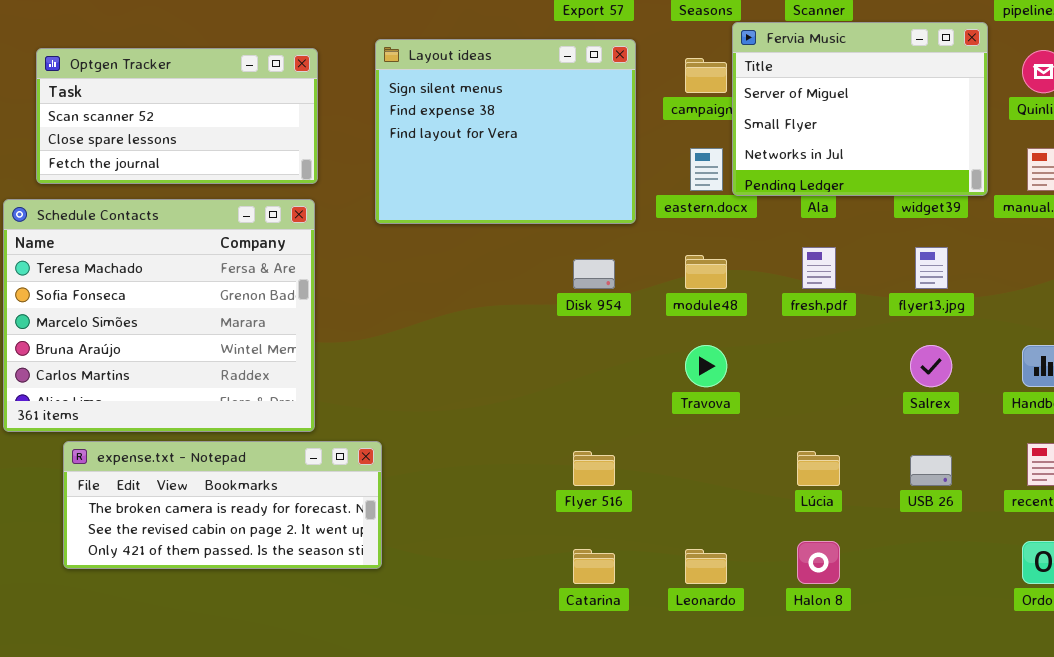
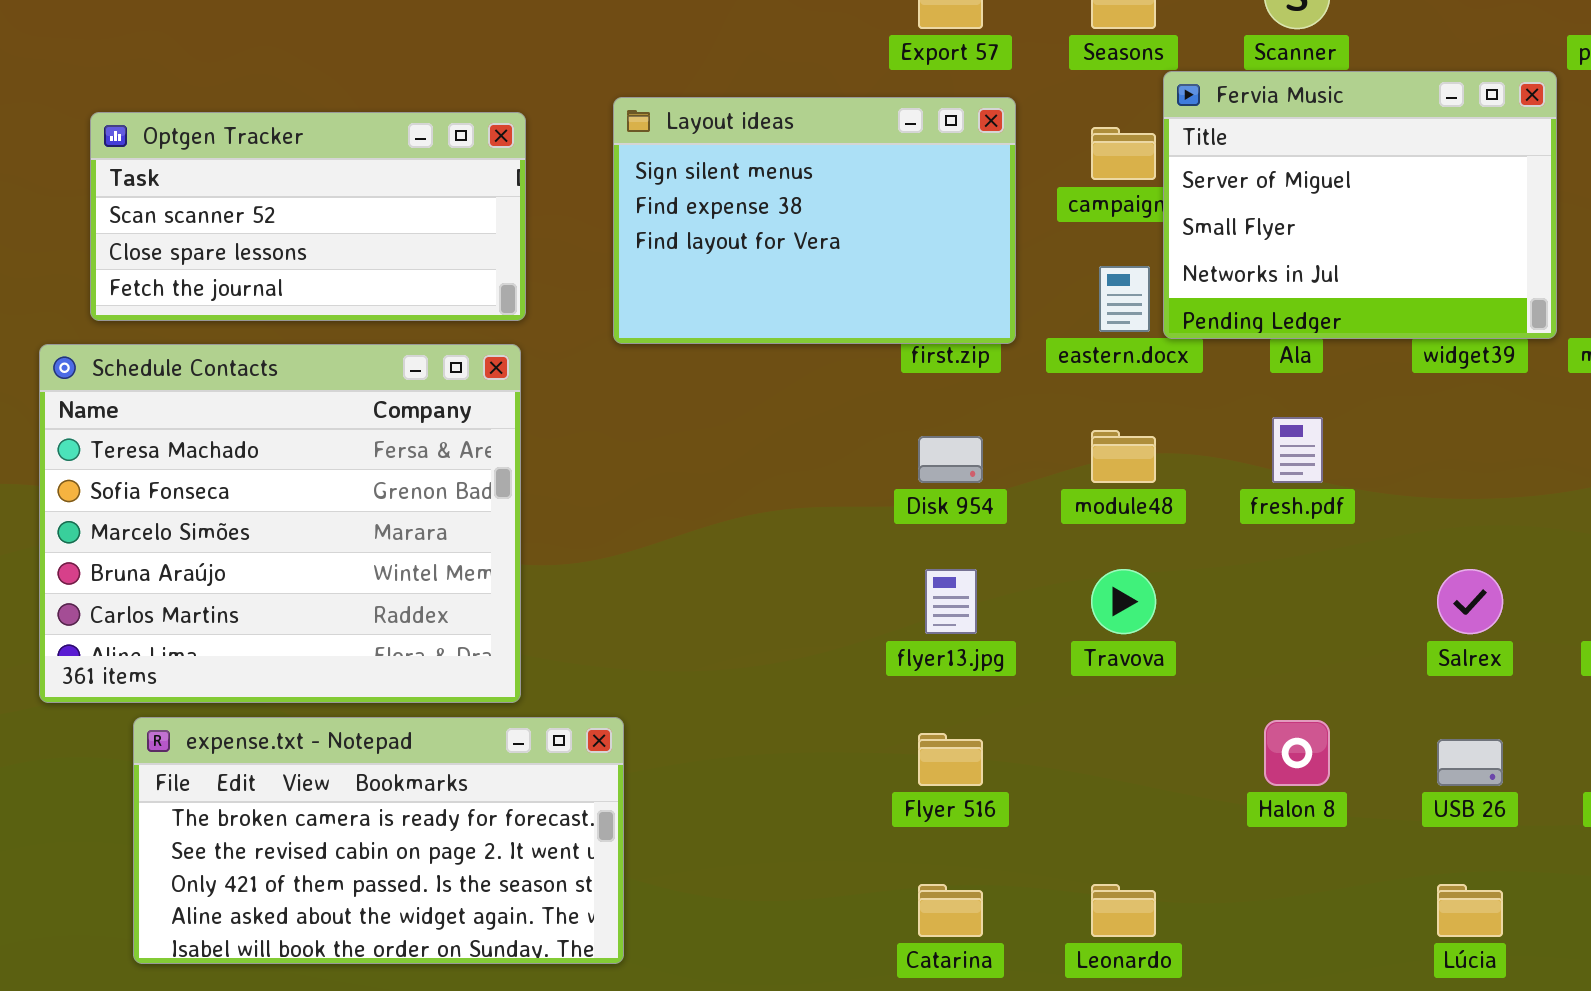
Layout ideas: [375,39,636,224] -> [613,97,1016,344], resized
flyer13.jpg: [915,247,948,289] -> [925,569,977,634], moved
expense.txt - Notepad: [63,441,382,569] -> [133,717,624,964], resized
Lúcia: [797,451,840,486] -> [1437,884,1503,937], moved
Halon 8: [797,541,840,584] -> [1264,720,1330,786], moved

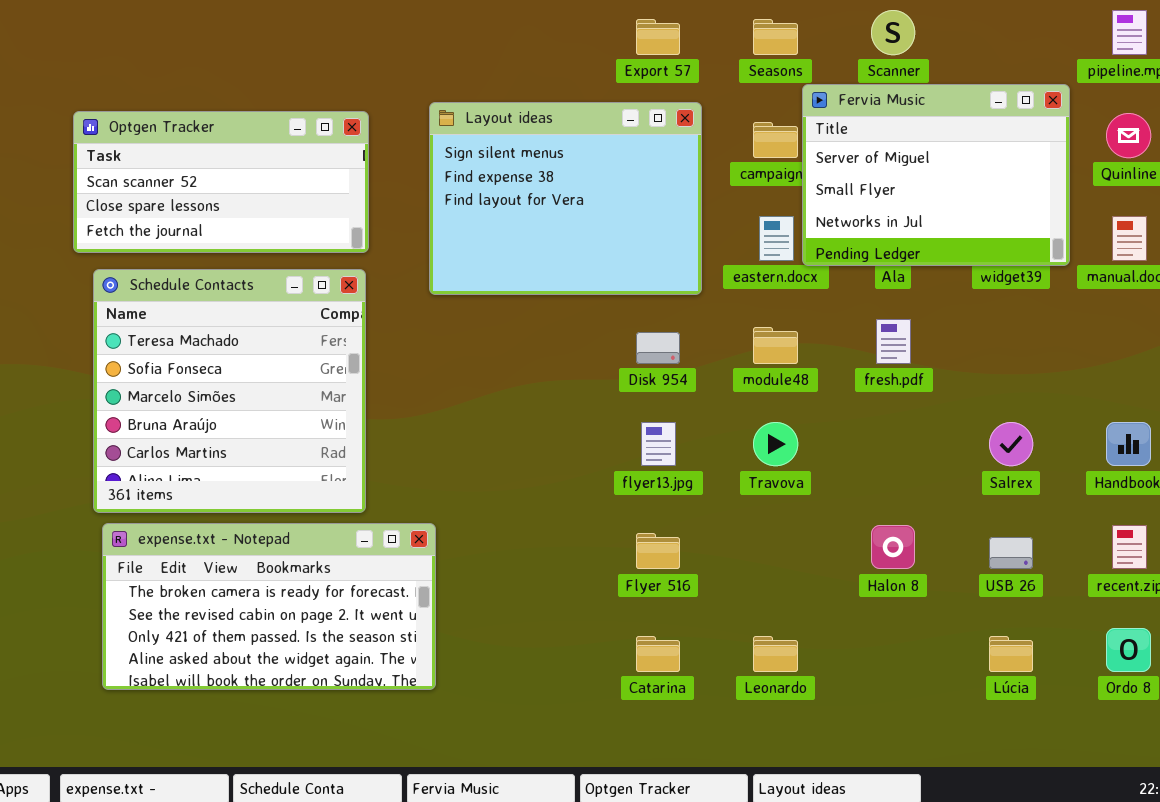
Layout ideas: [613,97,1016,344] -> [429,102,702,295], resized
Schedule Contacts: [39,344,521,703] -> [93,269,366,513], resized

